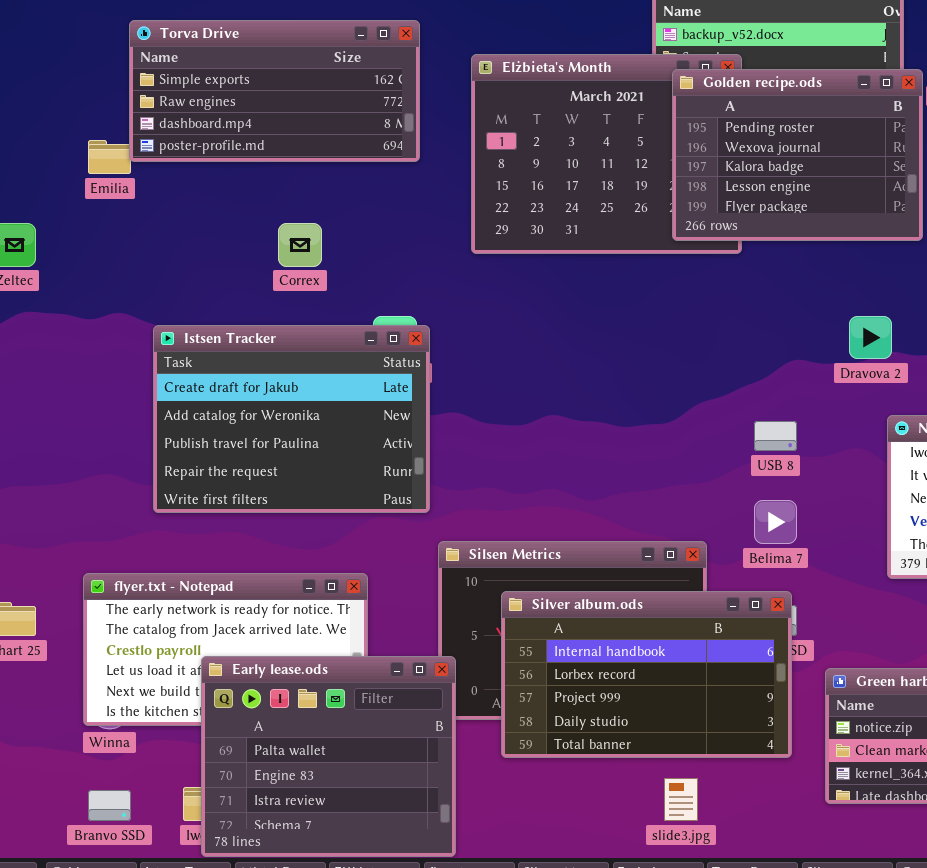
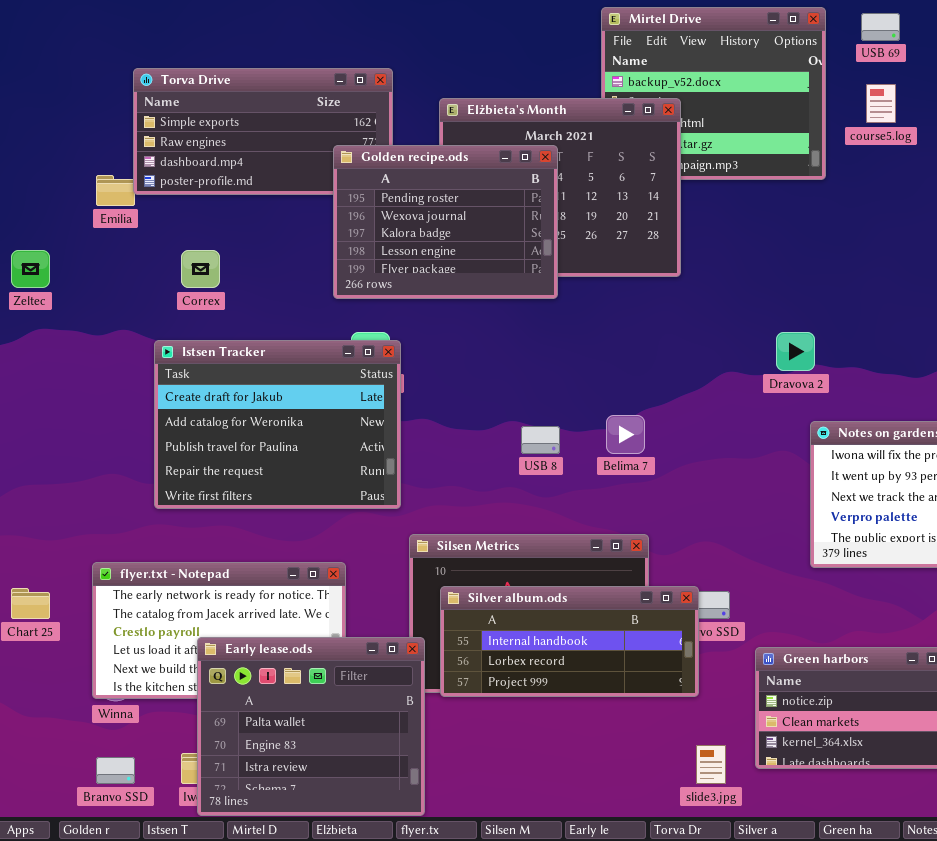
Golden recipe.ods: [672,69,923,241] -> [333,145,558,299], moved
Correx: [278,223,322,267] -> [181,250,220,288], moved
USB 8: [754,421,797,451] -> [521,426,560,454], moved
Belima 7: [754,500,797,544] -> [606,415,645,454], moved
Silver album.ods: [501,591,792,758] -> [440,586,699,697], moved, resized
slide3.jpg: [664,778,698,821] -> [696,745,726,784], moved

